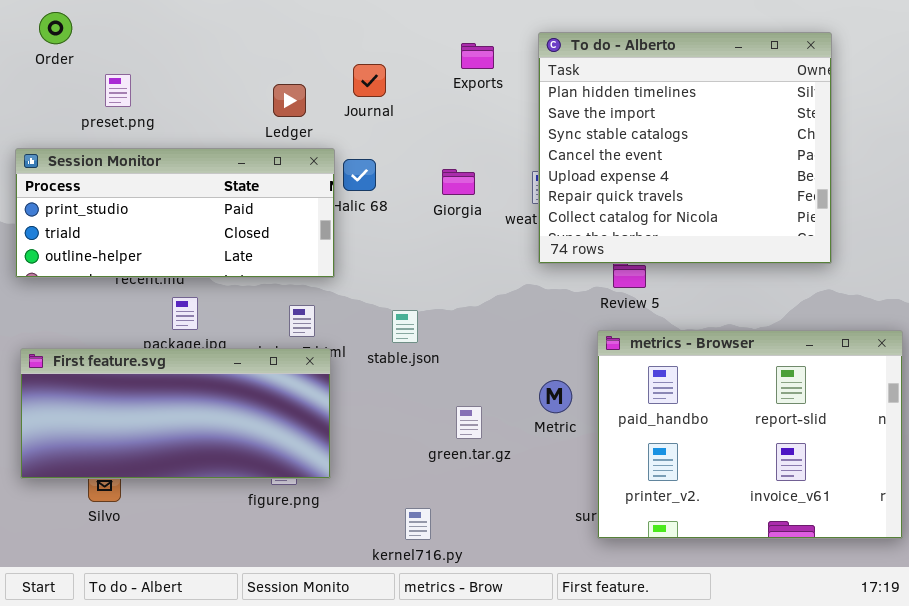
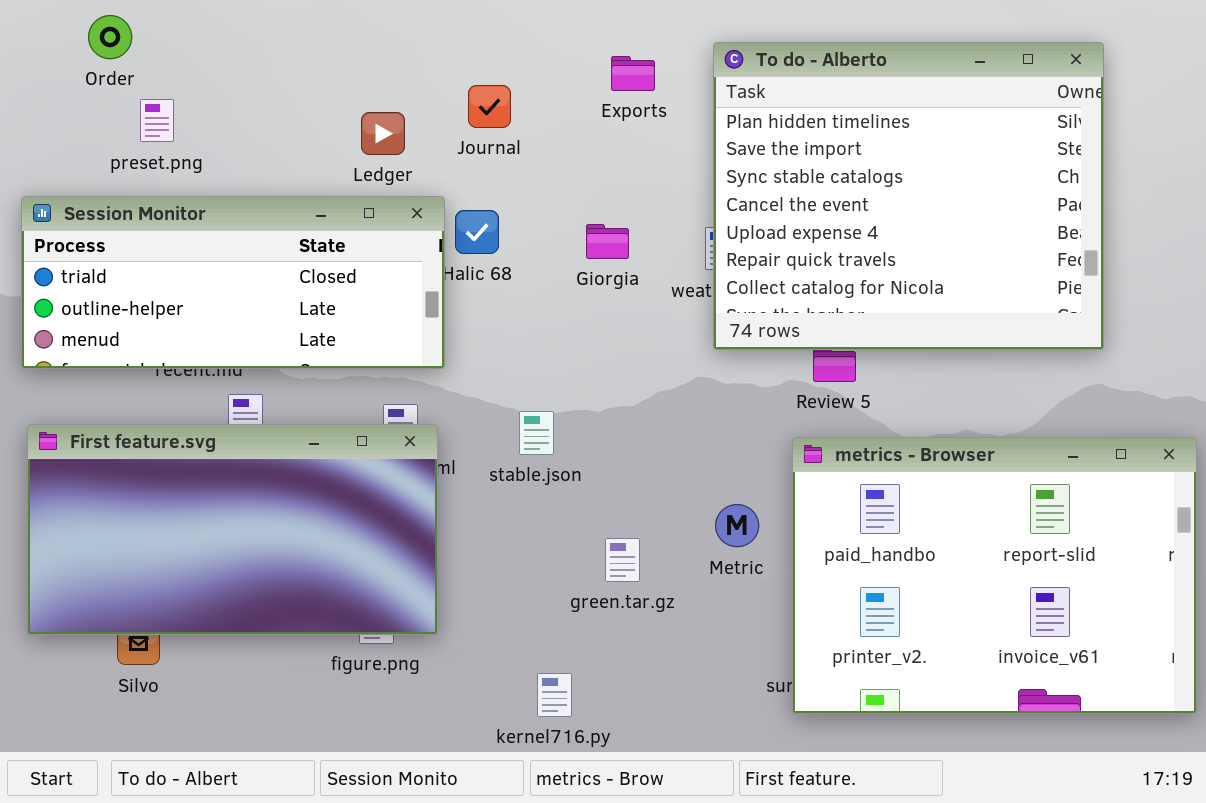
Order: [39,12,72,44] -> [88,15,132,59], moved
Session Monitor: [15,148,335,278] -> [21,196,445,369], scrolled down 1 row
First feature.svg: [20,348,331,479] -> [27,424,438,635], resized

